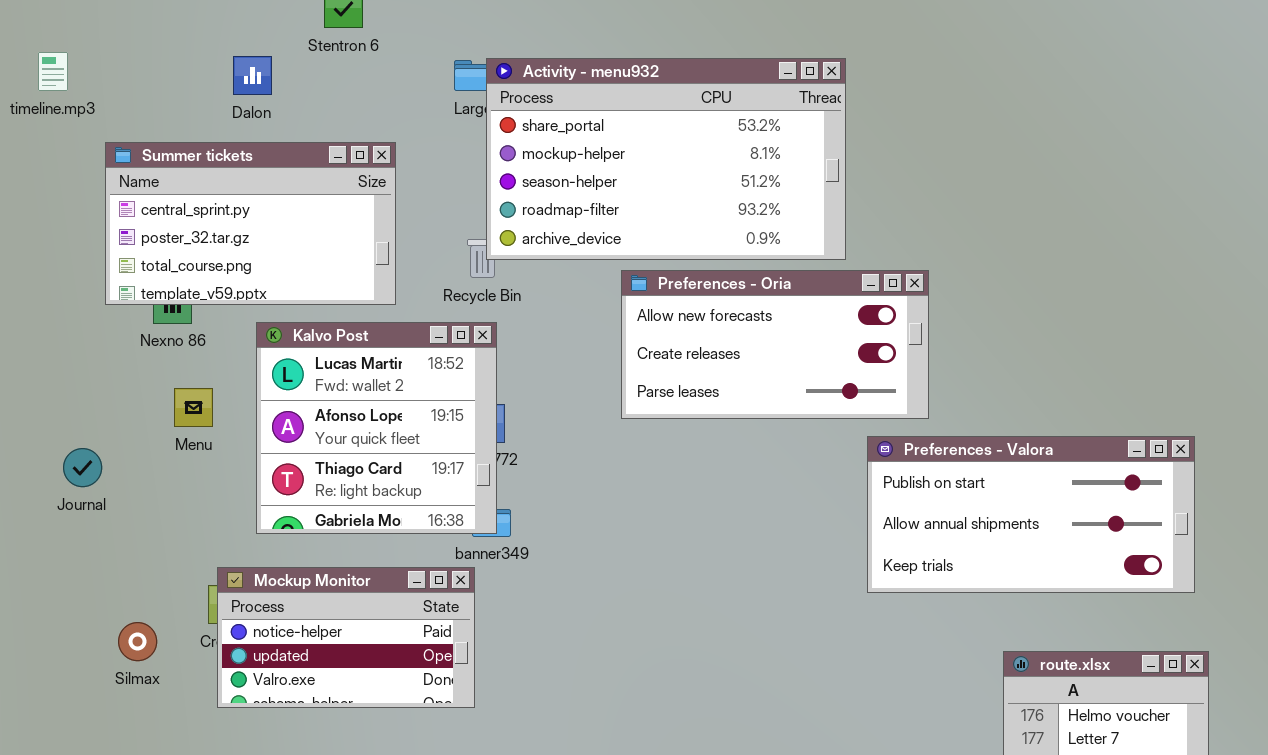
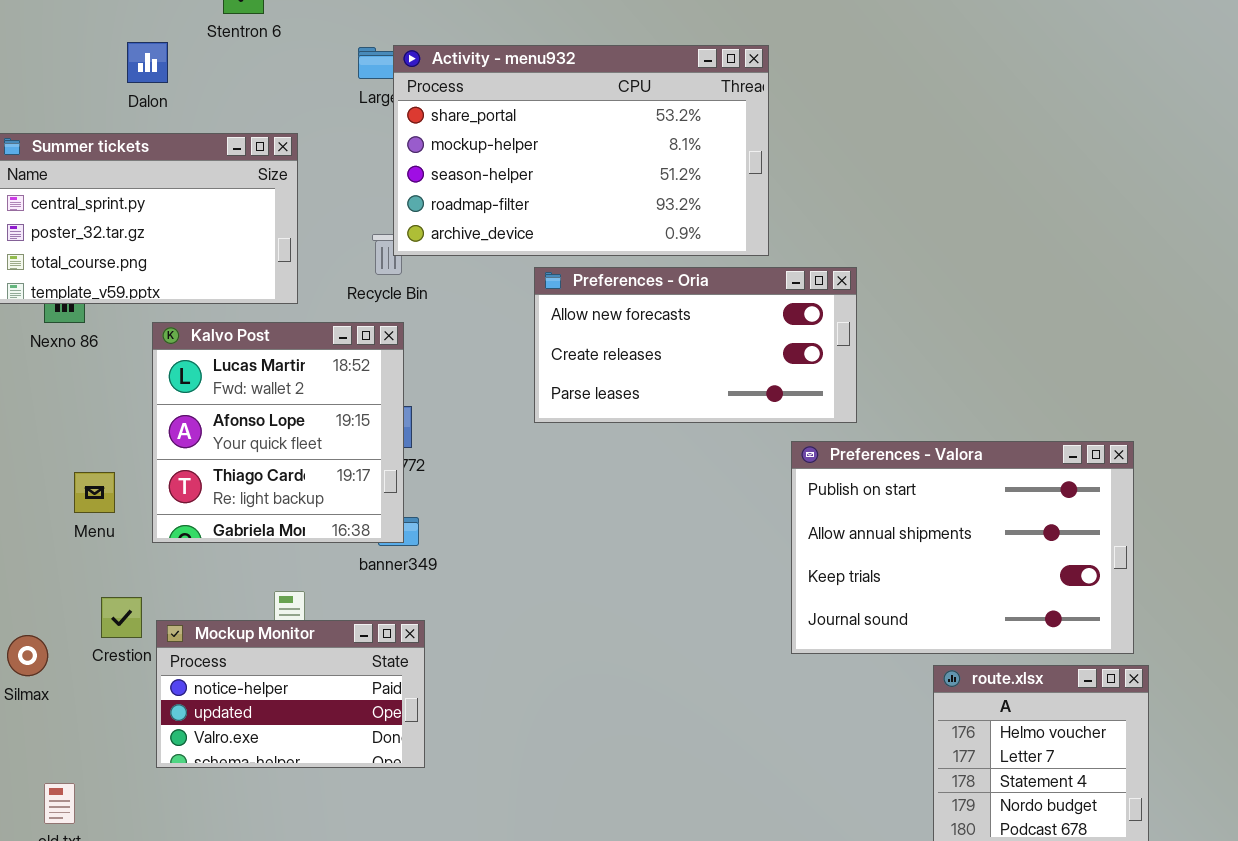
Menu: [174,388,213,427] -> [74,472,115,513], moved
Preferences - Valora: [867,436,1195,593] -> [791,441,1134,654], resized
Mockup Monitor: [217,567,475,708] -> [156,620,425,768], moved

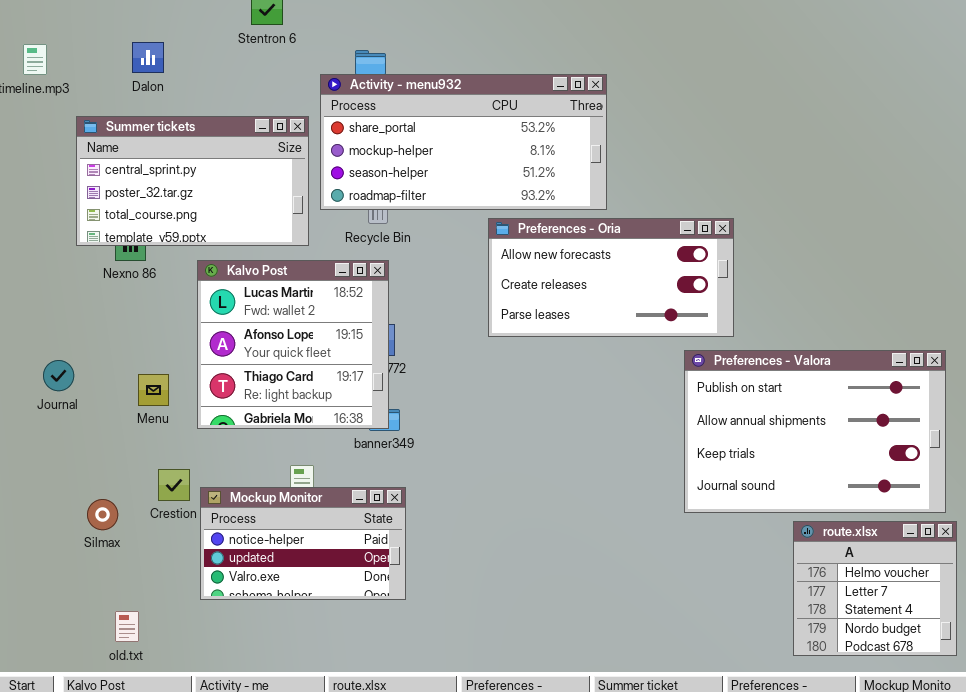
Dalon: [127,42,168,83] -> [132,42,164,73], moved
Activity - menu932: [393,45,769,256] -> [320,74,607,210], moved, resized

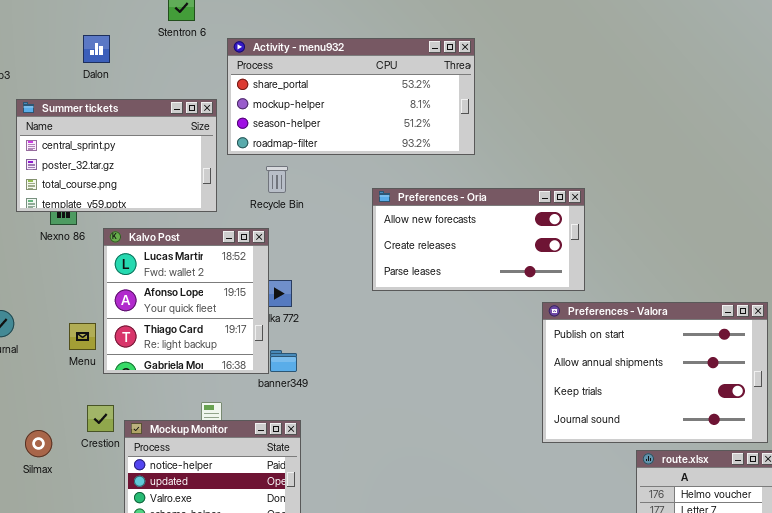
Dalon: [132,42,164,73] -> [83,35,110,63], moved
Activity - menu932: [320,74,607,210] -> [227,38,475,155], moved
Kalvo Post: [197,260,389,429] -> [103,228,269,374], moved

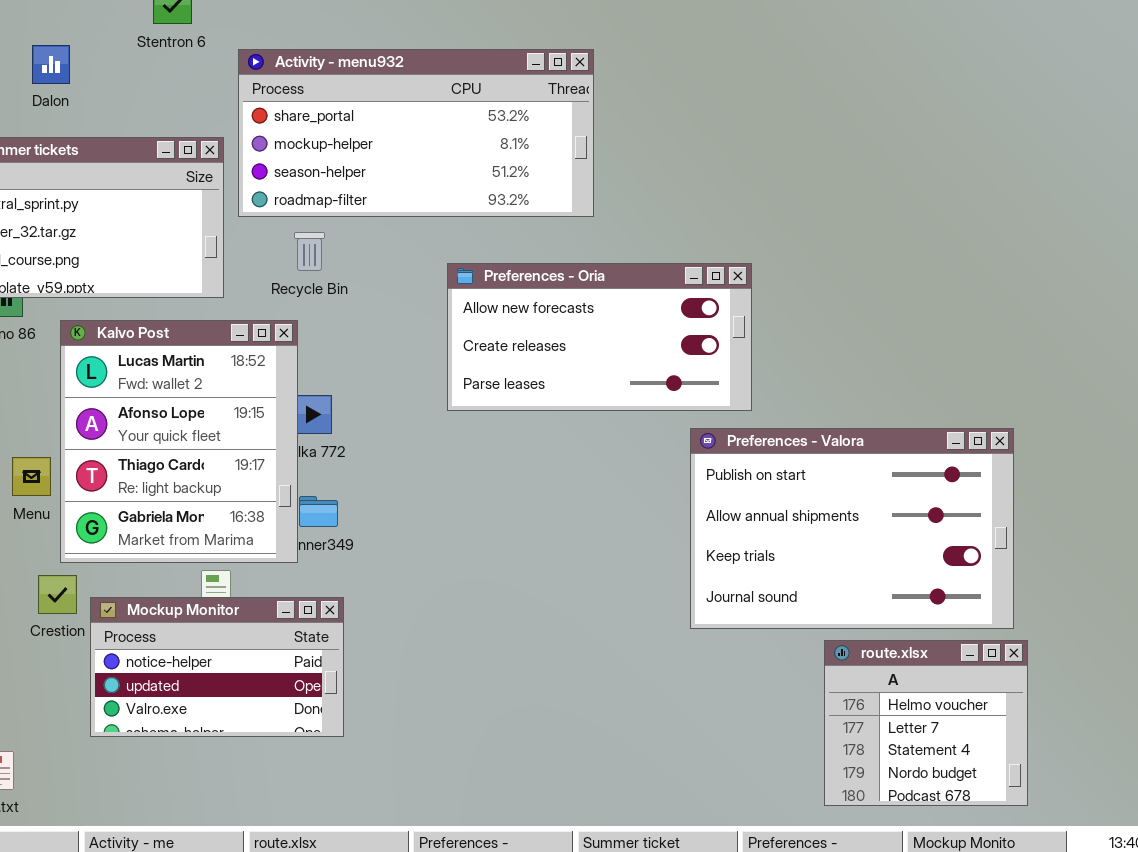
Kalvo Post: [103,228,269,374] -> [60,320,298,563], resized

